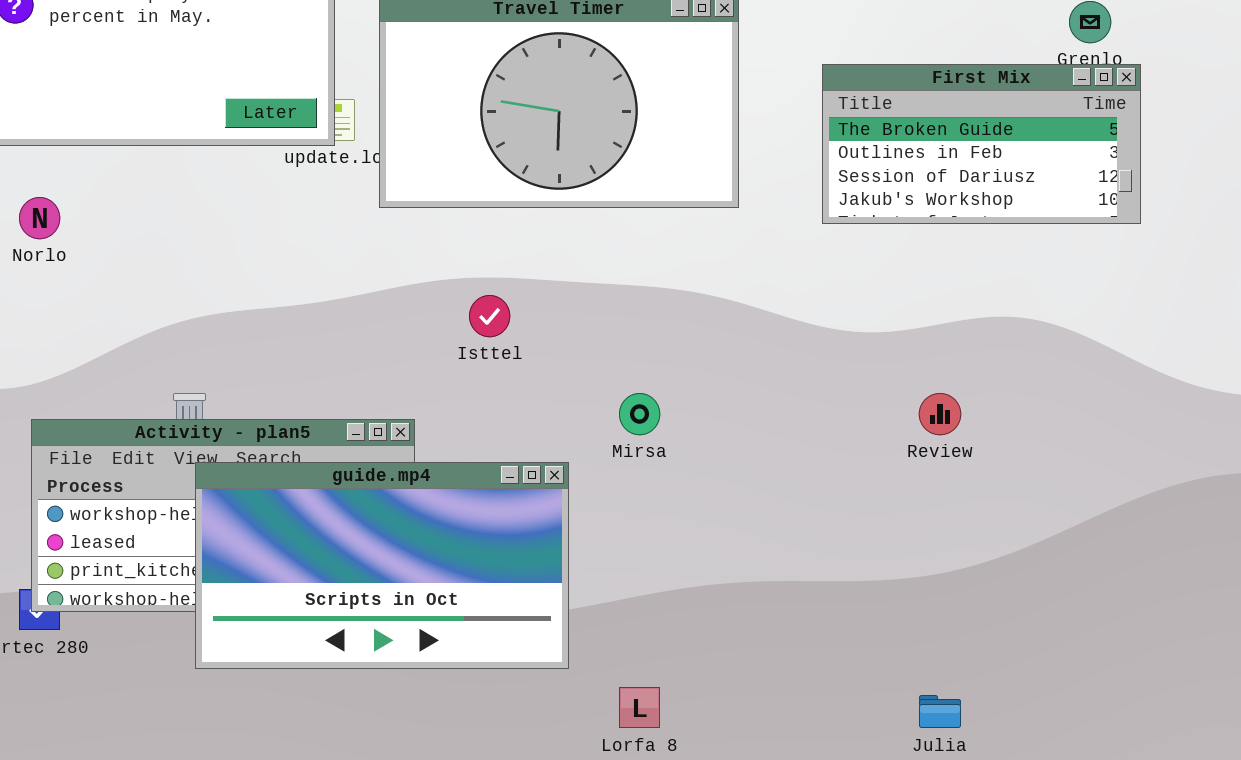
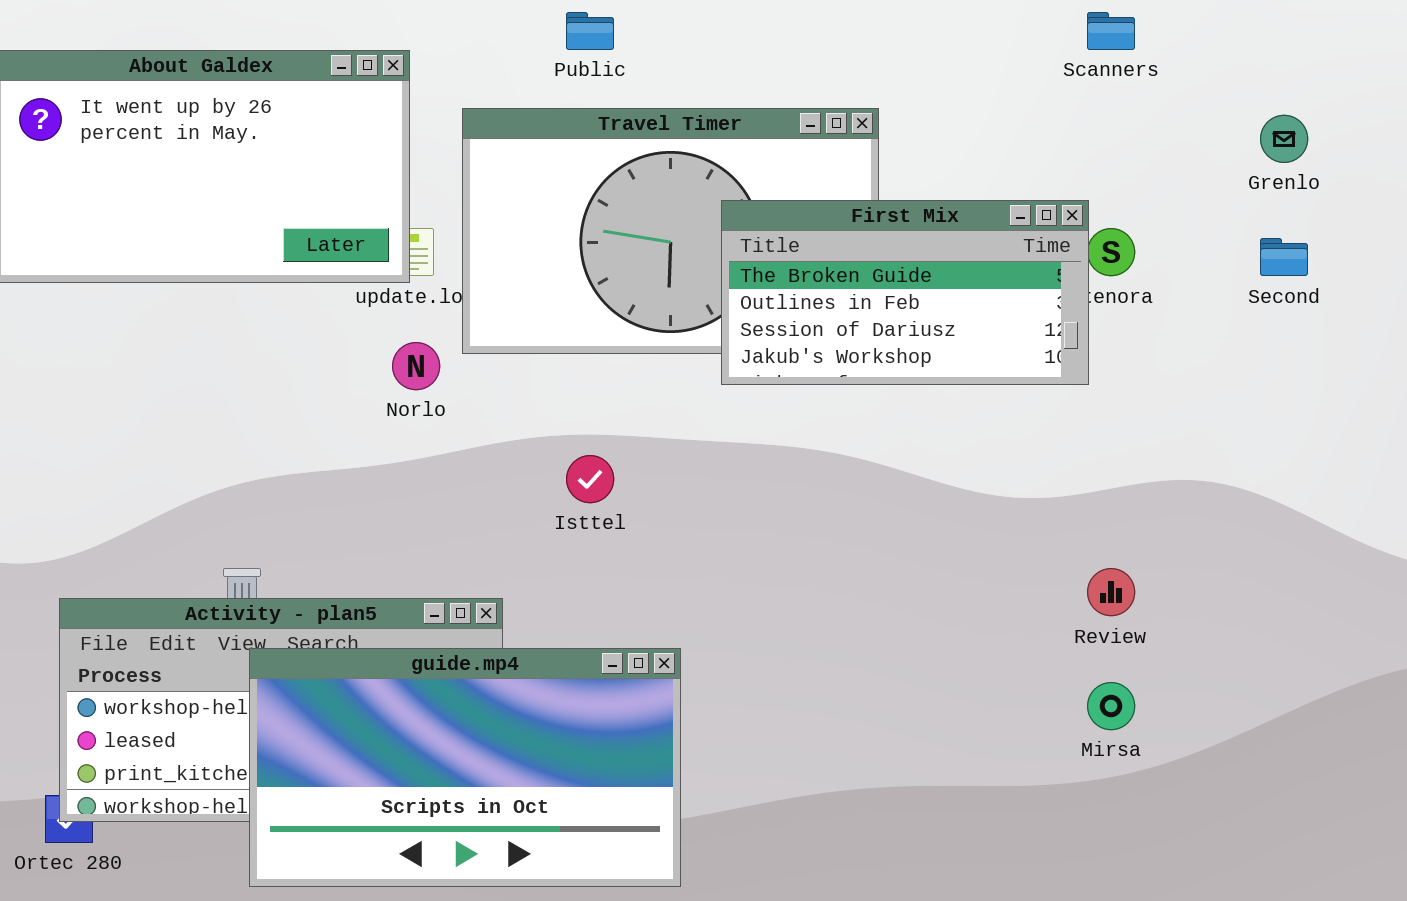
First Mix: [822,64,1141,224] -> [721,200,1089,385], moved
Norlo: [19,197,60,239] -> [392,342,440,390], moved
Mirsa: [619,393,660,435] -> [1087,682,1135,730], moved

